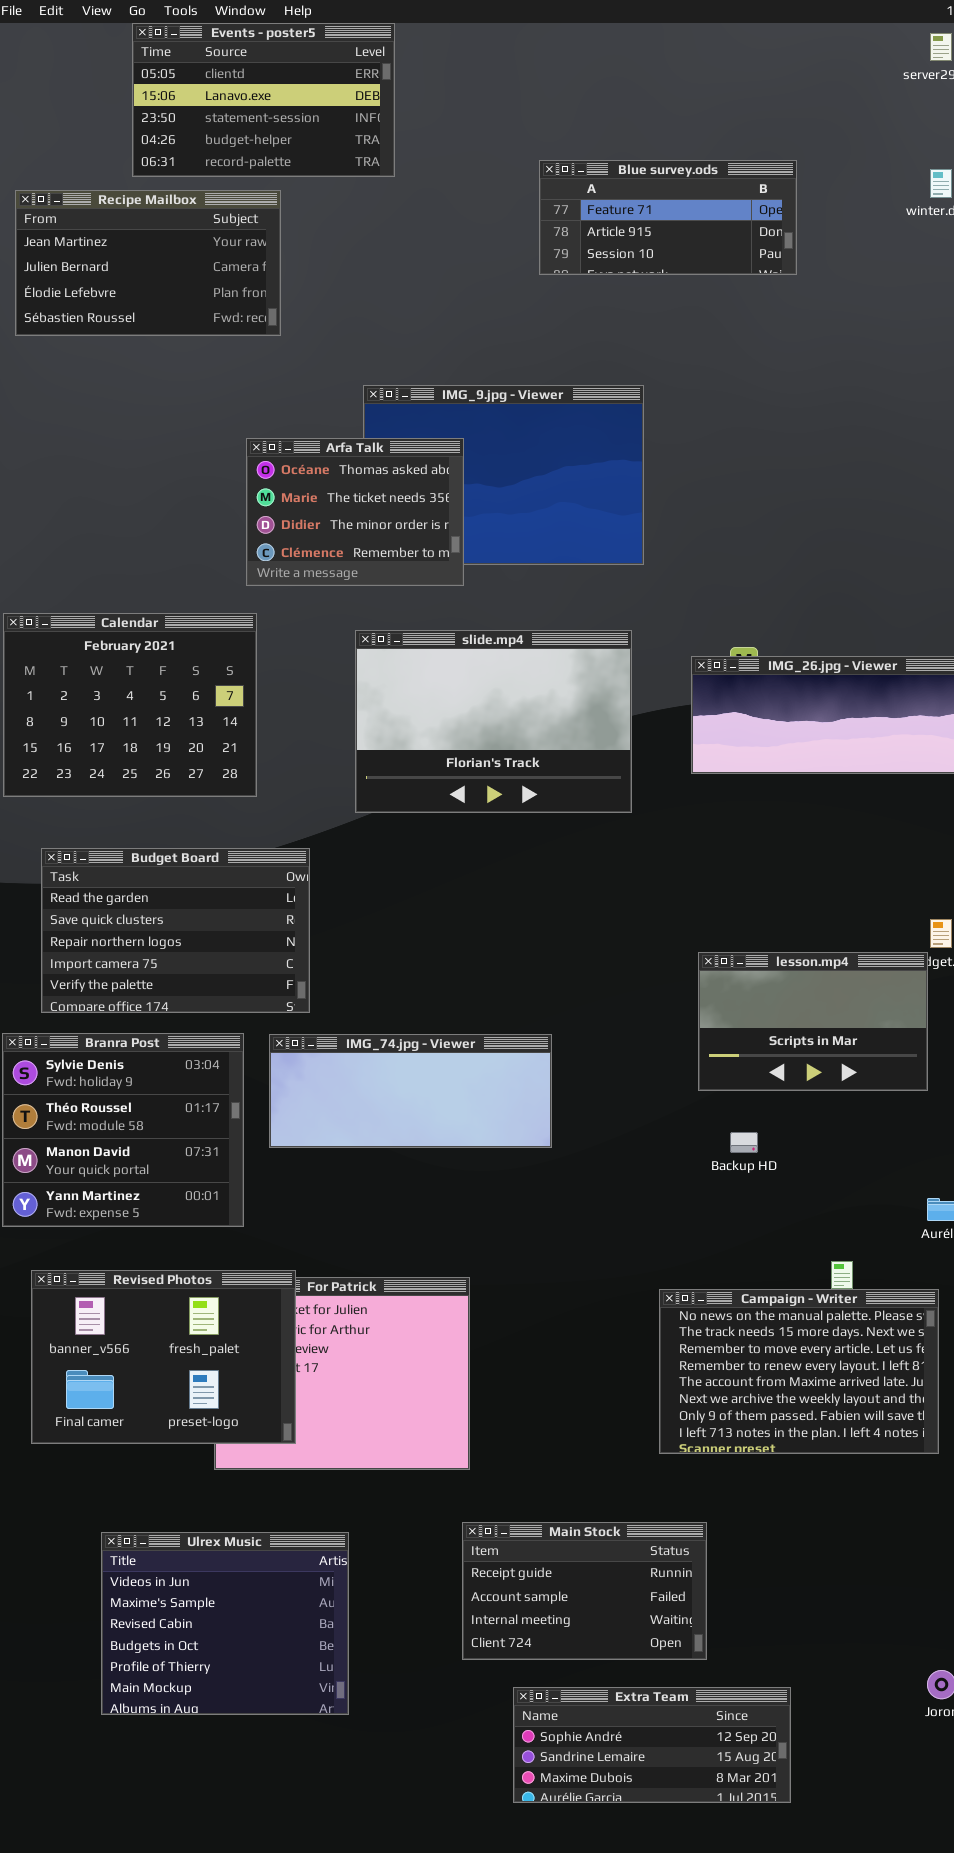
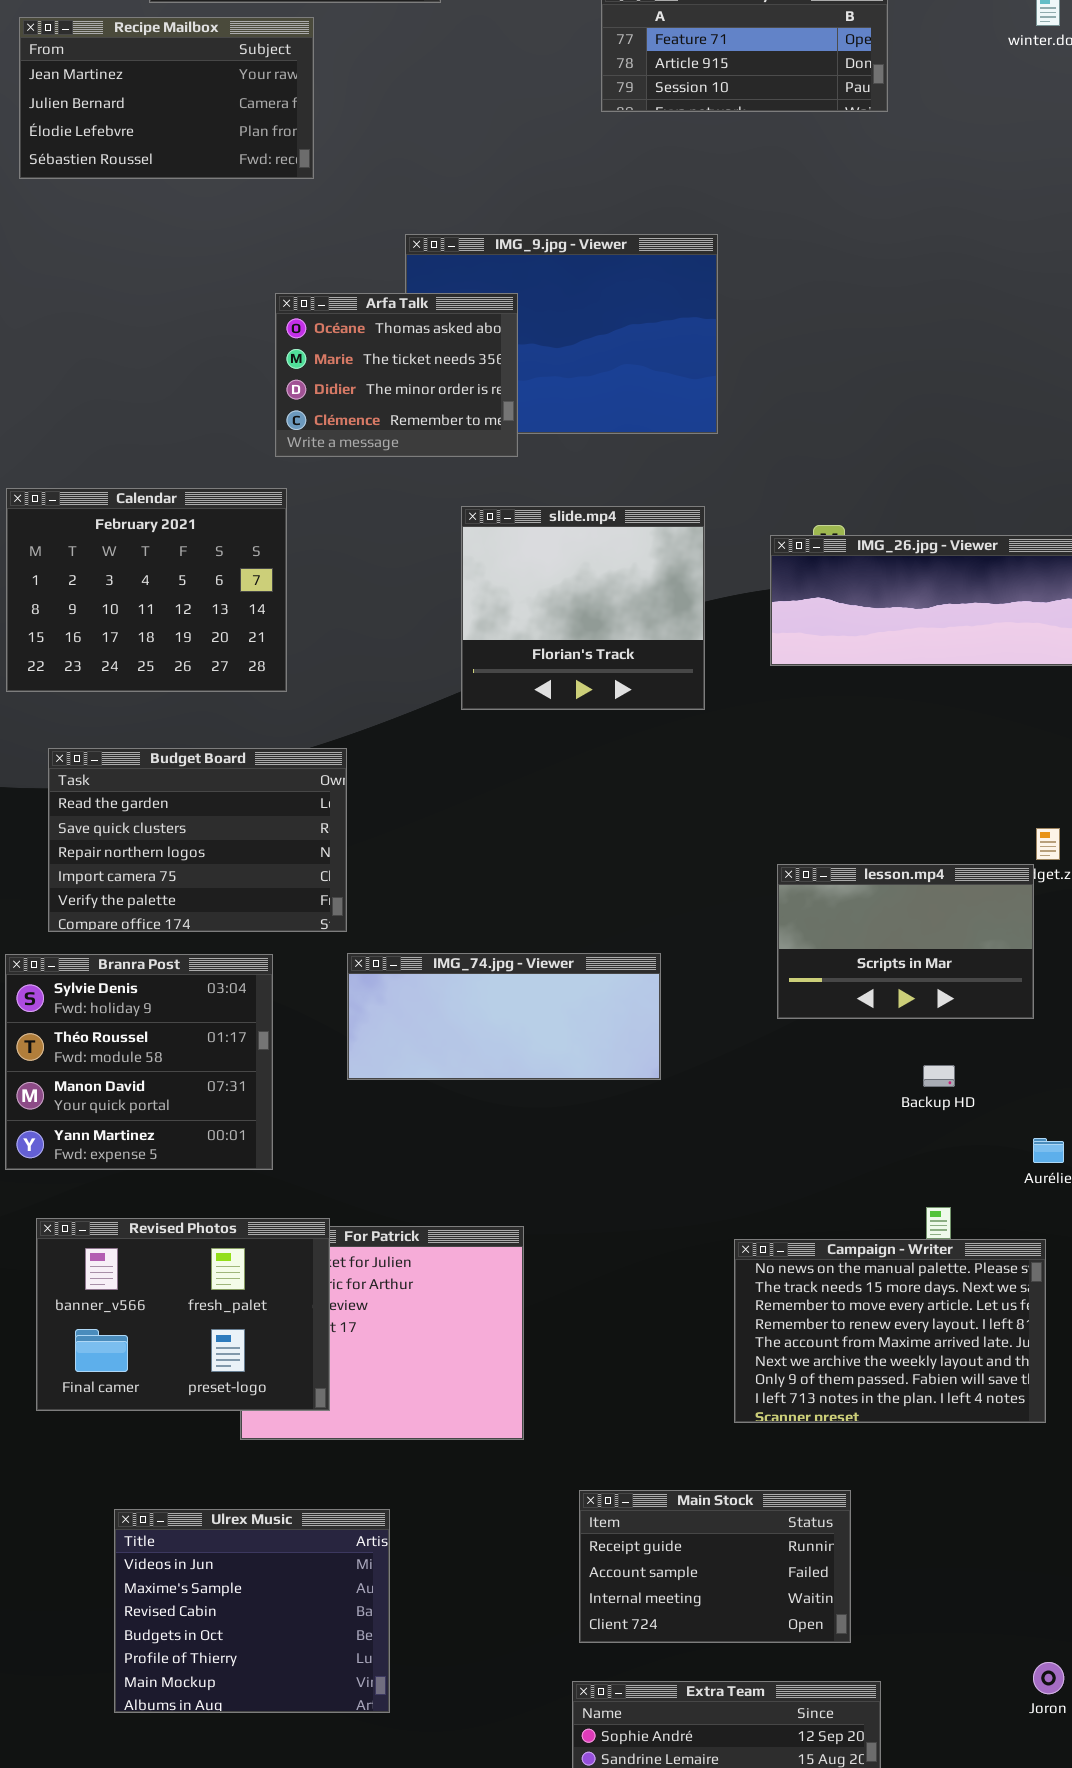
slide.mp4: [355,630,632,813] -> [461,506,705,710], resized
IMG_74.jpg - Viewer: [269,1034,552,1148] -> [347,953,661,1080], moved
Backup HD: [730,1132,758,1153] -> [923,1065,955,1087], moved
Main Stock: [462,1522,707,1660] -> [579,1490,851,1643], moved

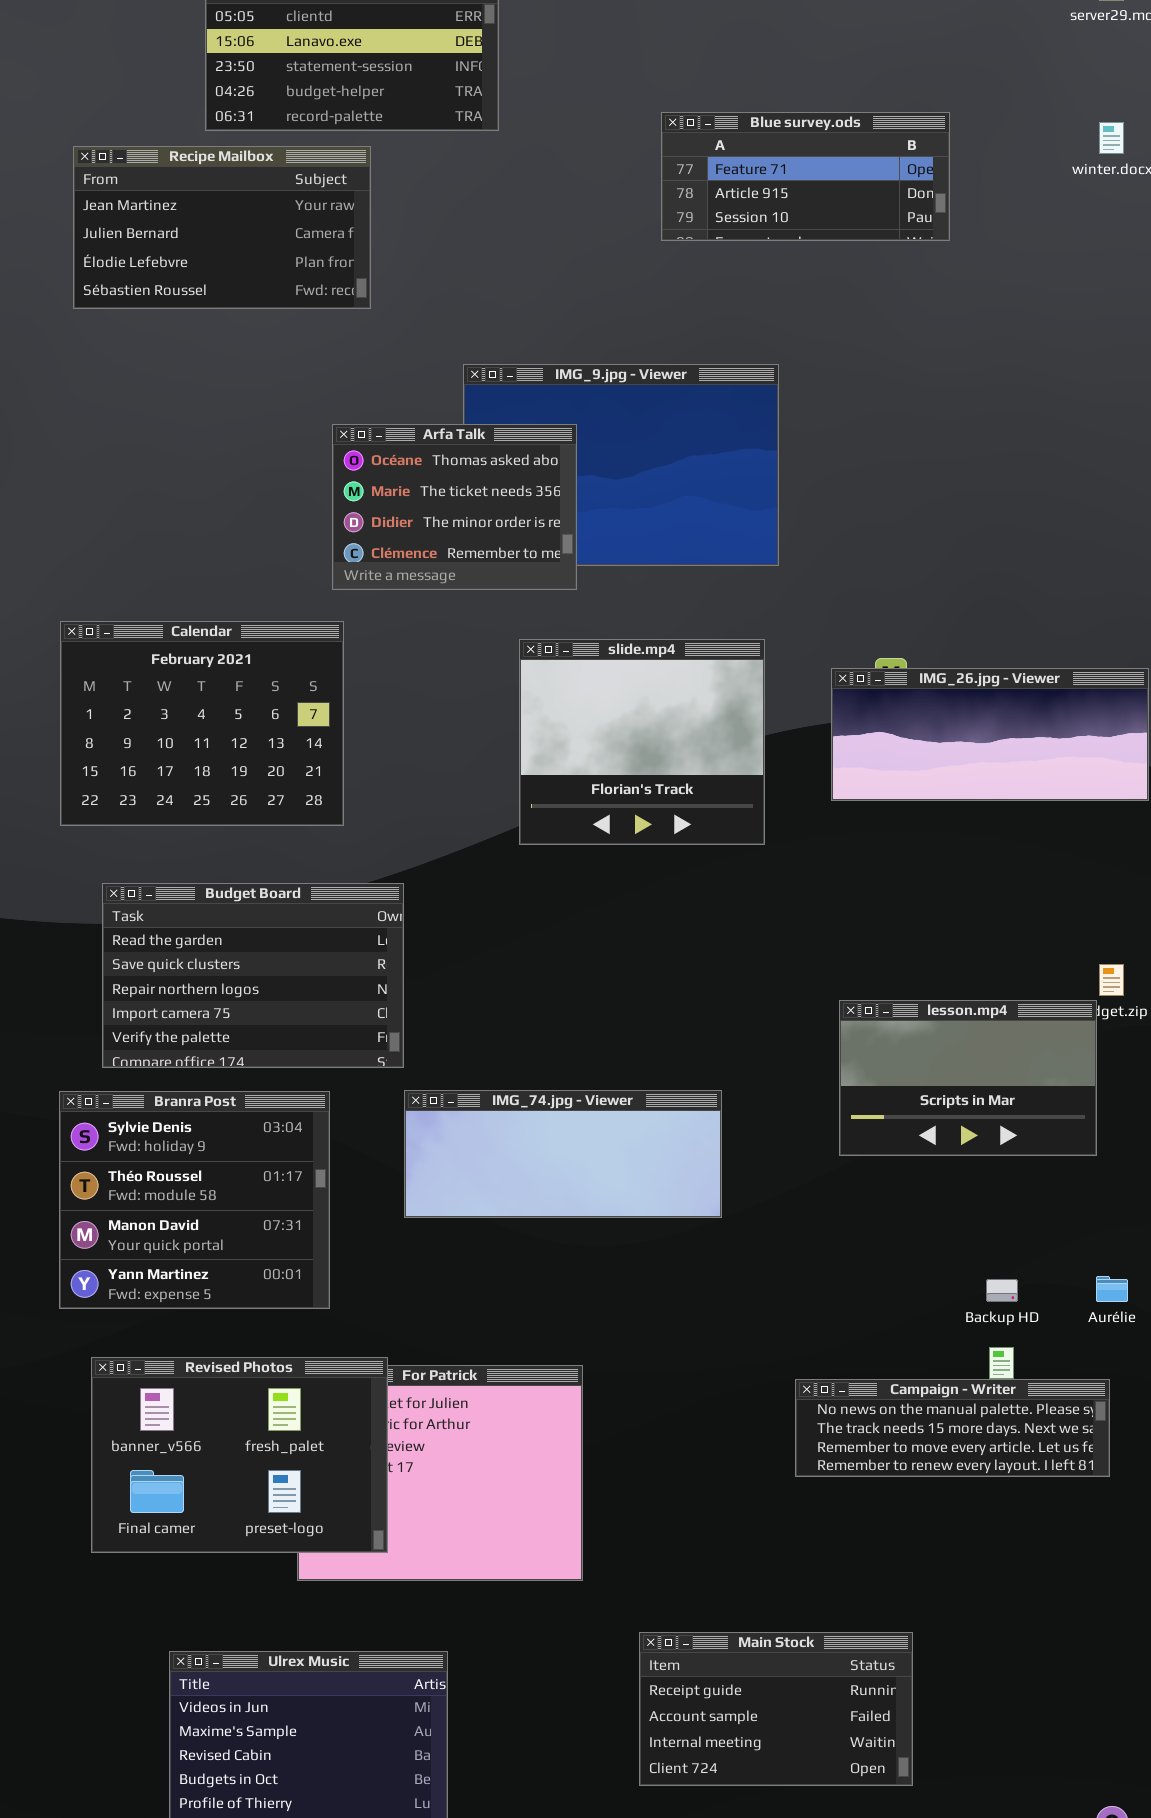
Backup HD: [923,1065,955,1087] -> [986,1279,1018,1302], moved
Campaign - Writer: [734,1239,1046,1423] -> [795,1379,1110,1477], resized

